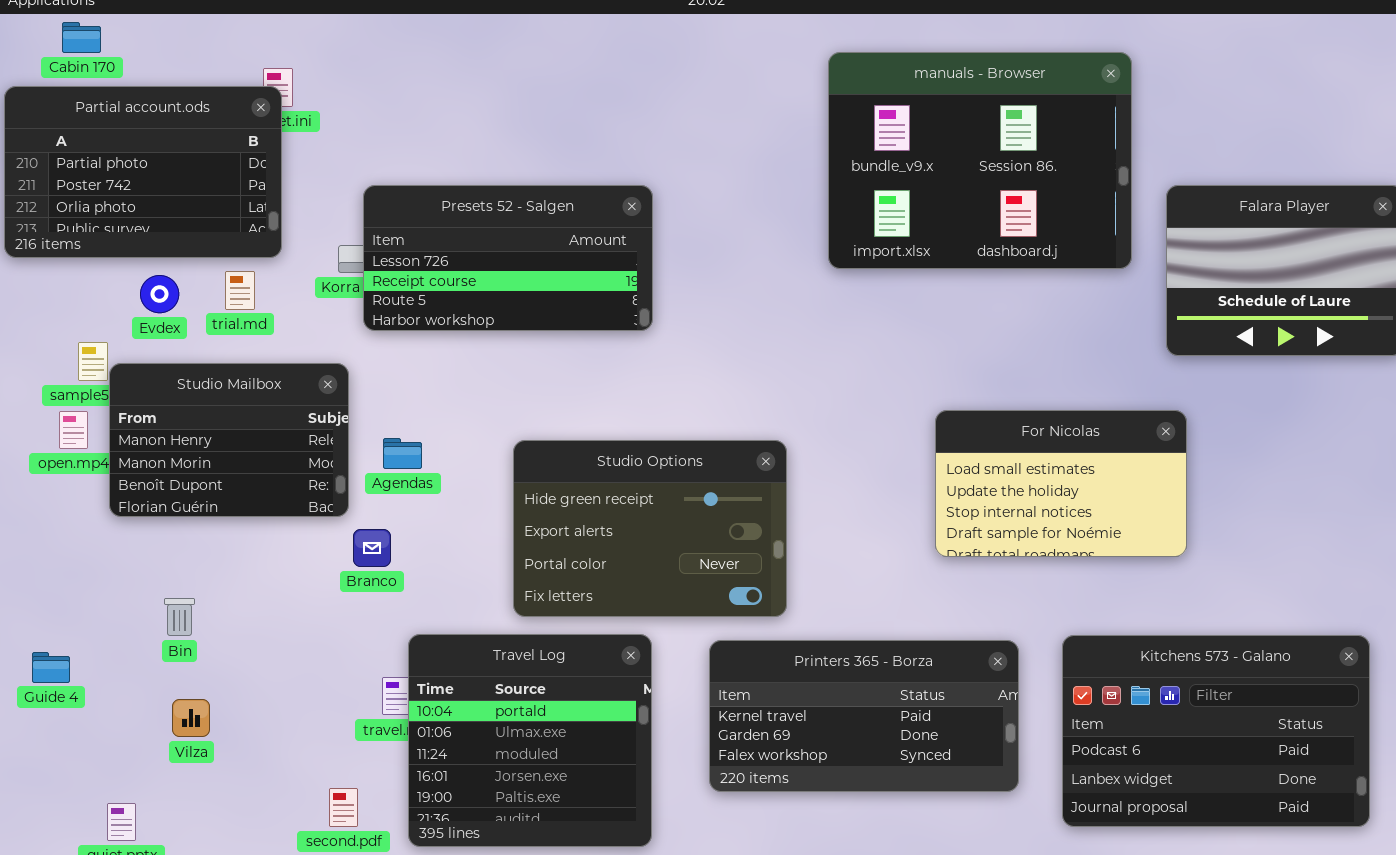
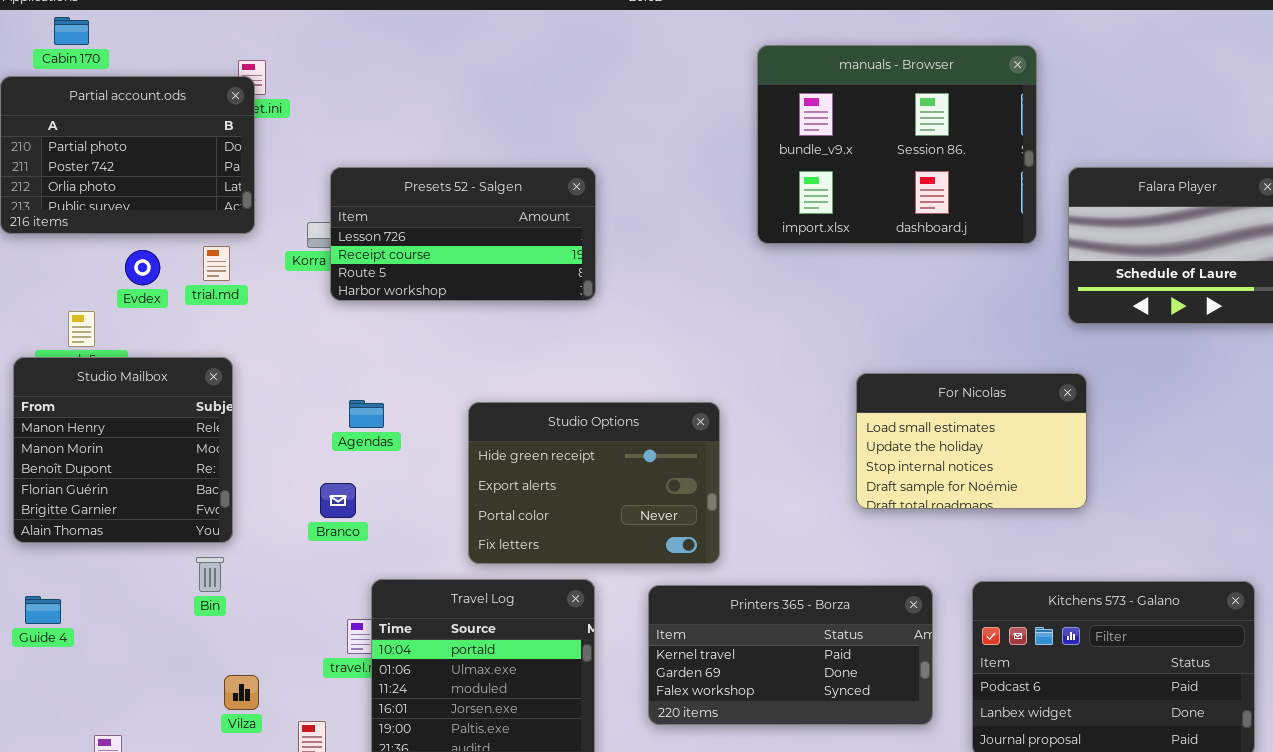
Studio Mailbox: [109,363,349,517] -> [13,357,233,543], moved, resized
Bin: [164,598,195,636] -> [196,557,224,592], moved
Vilza: [172,699,210,737] -> [224,675,259,710], moved

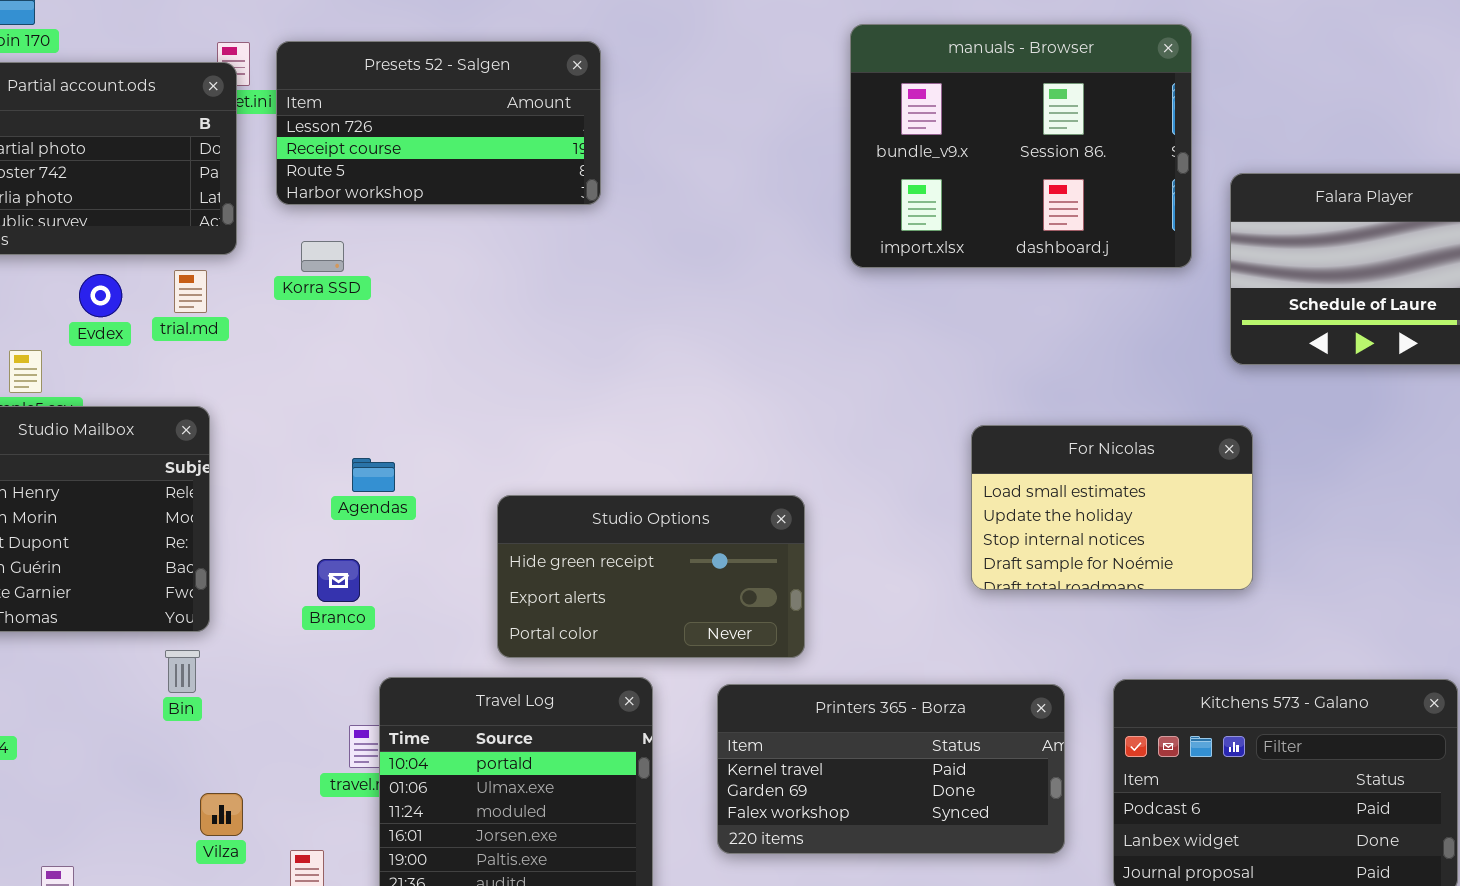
Presets 52 - Salgen: [330,167,596,301] -> [276,41,601,205], moved
Studio Options: [468,402,720,564] -> [497,495,805,658], resized

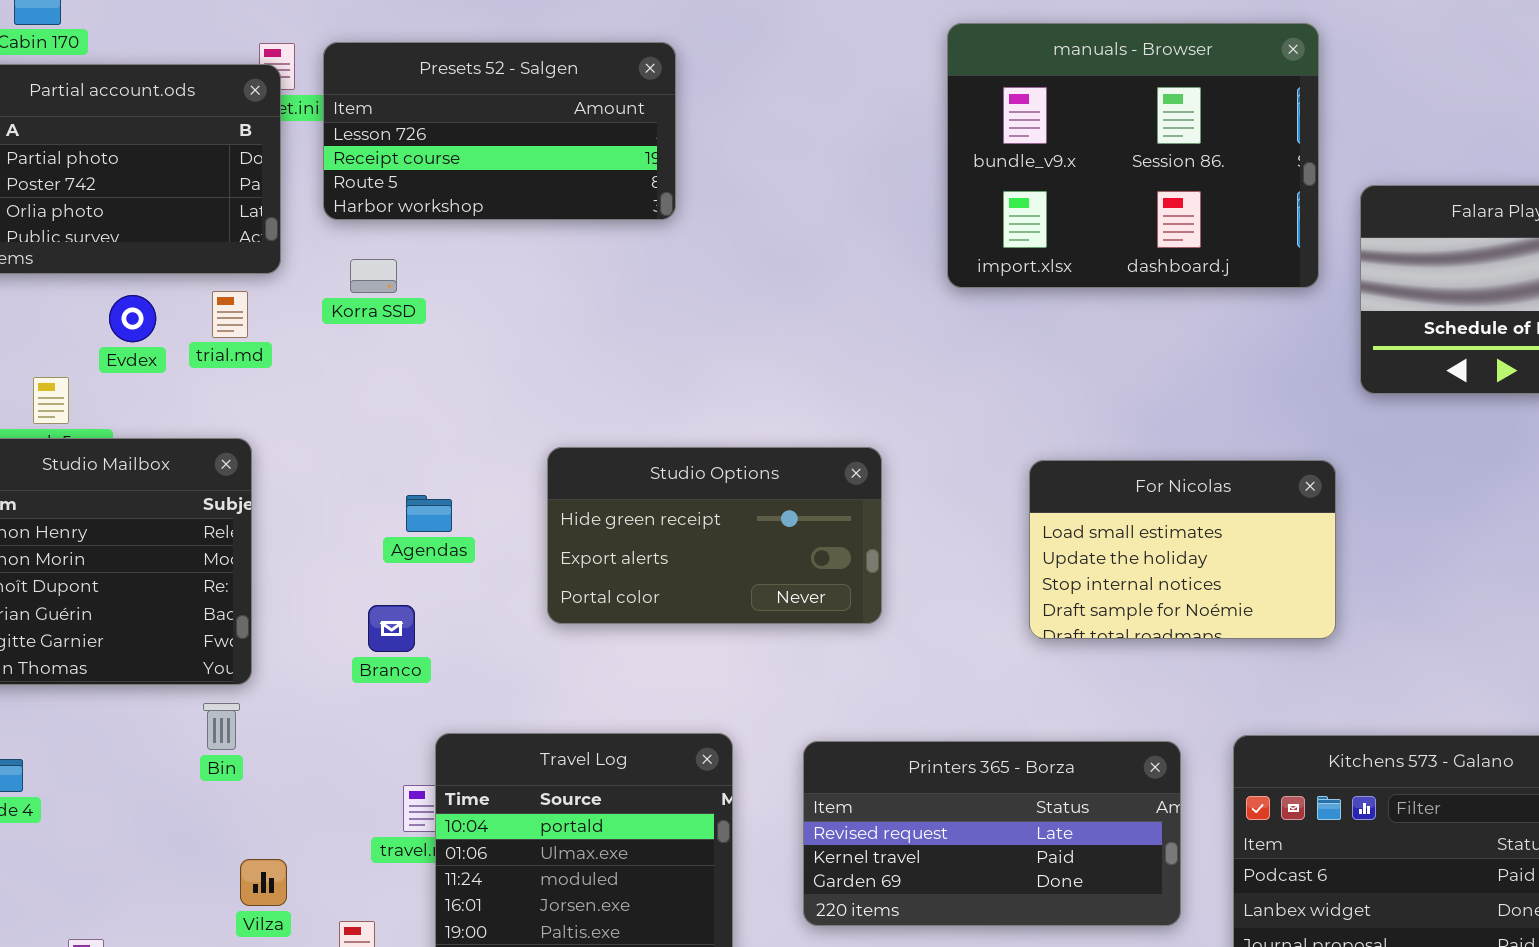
For Nicolas: [971,425,1253,590] -> [1029,460,1336,639], moved
Studio Options: [497,495,805,658] -> [547,447,882,624], moved
Printers 365 - Borza: [717,684,1065,854] -> [803,741,1181,926], scrolled up 1 row

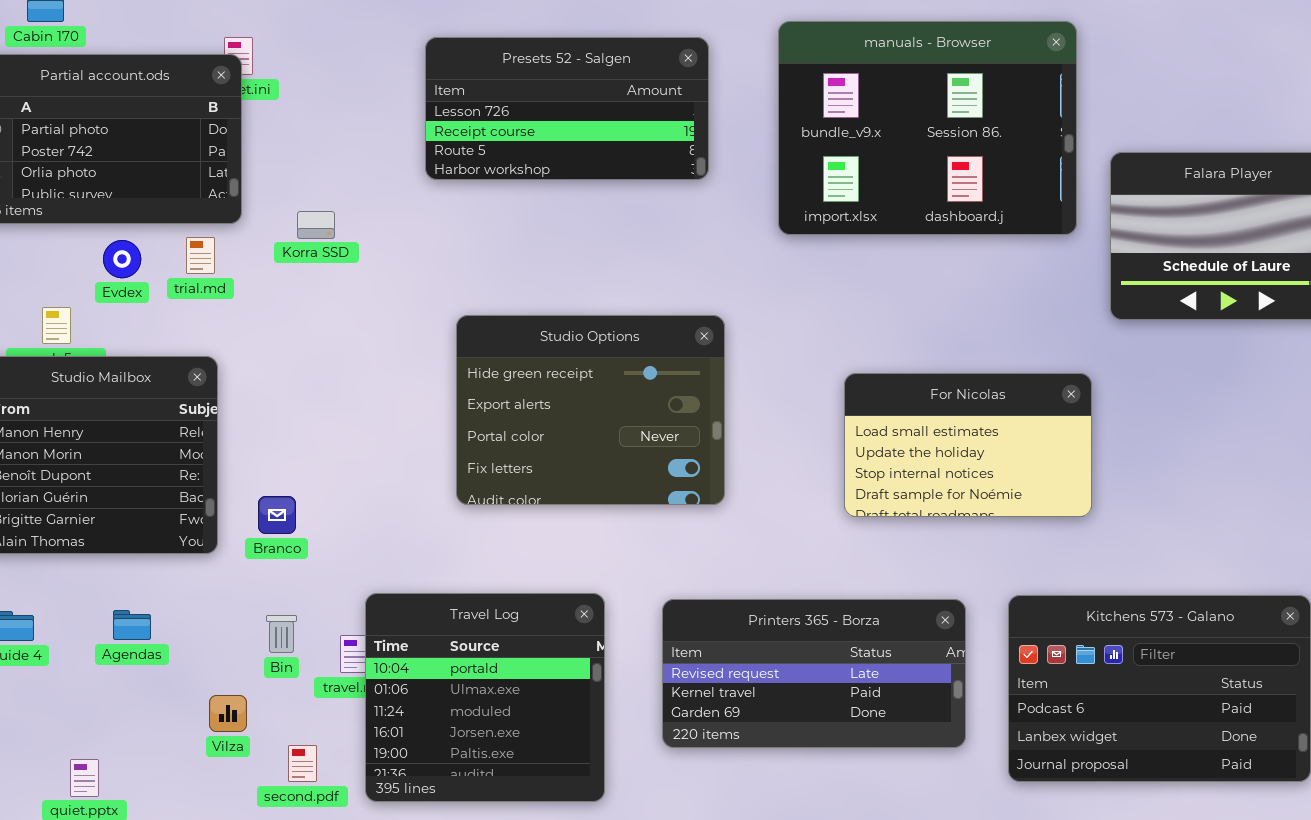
Presets 52 - Salgen: [323,42,676,220] -> [425,37,709,180], moved
Studio Options: [547,447,882,624] -> [456,315,725,505], resized
Agendas: [406,495,452,532] -> [113,610,151,640], moved
Branco: [368,605,415,652] -> [258,496,296,534], moved
Bin: [203,703,240,750] -> [266,615,297,653], moved

